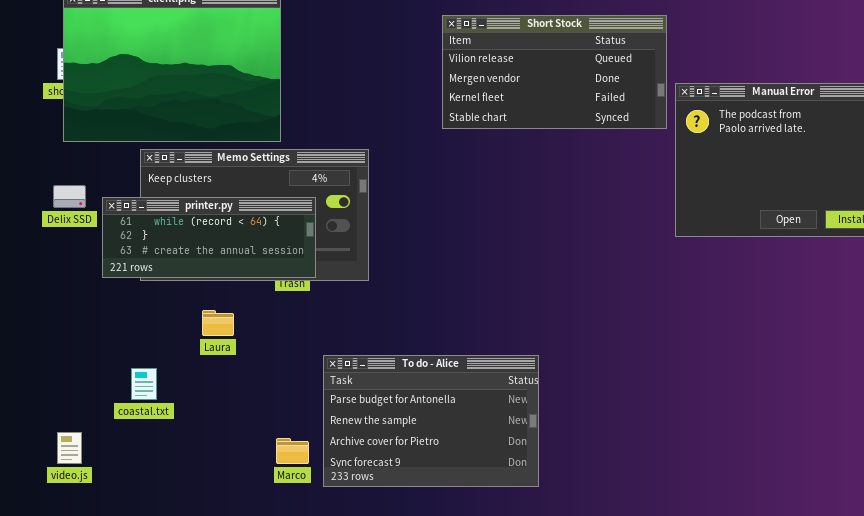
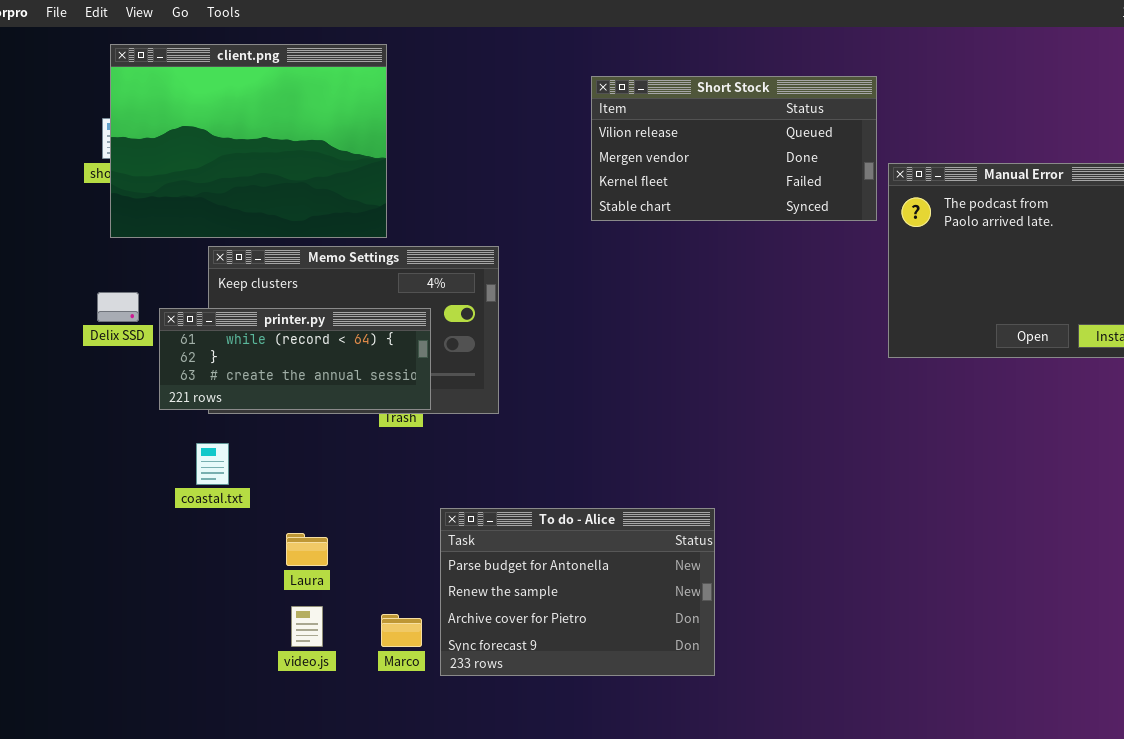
Laura: [202,310,234,336] -> [286,533,328,566], moved
coastal.txt: [131,368,157,400] -> [196,443,229,485], moved
video.js: [57,432,82,464] -> [291,606,323,647], moved

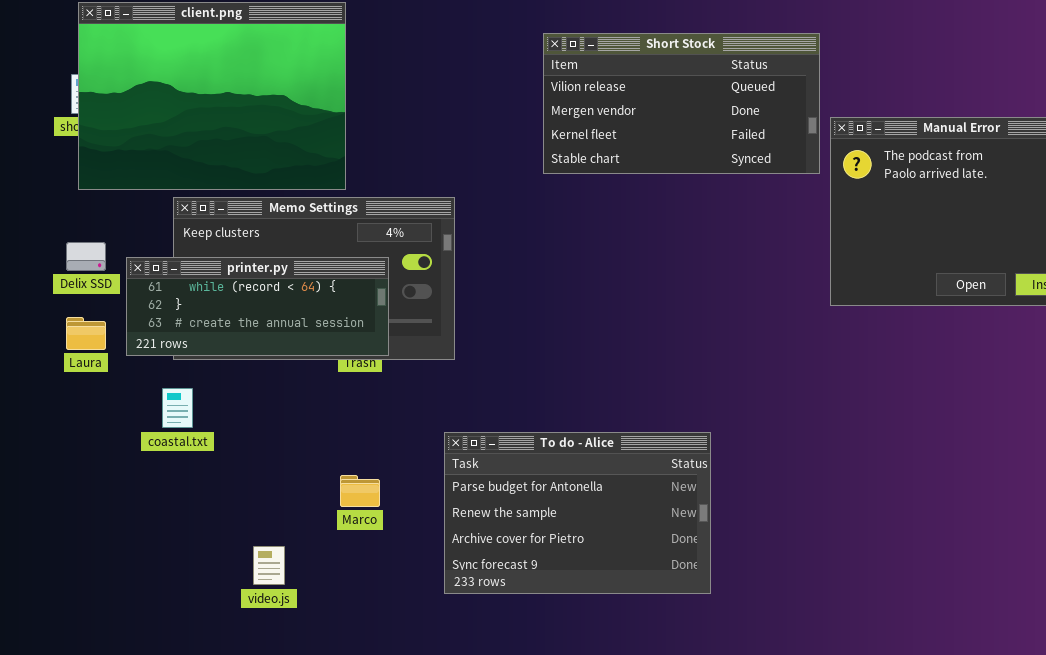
To do - Alice: [440,508,715,676] -> [444,432,711,594], moved
Laura: [286,533,328,566] -> [66,317,106,350], moved
Marco: [381,614,422,647] -> [340,475,380,507], moved

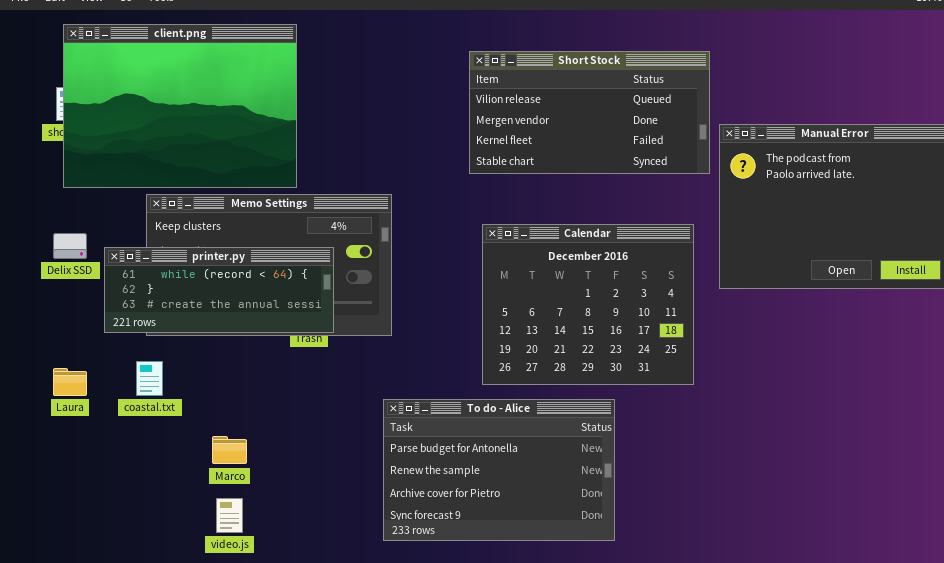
Calendar: none -> [482,224,694,385], opened
Laura: [66,317,106,350] -> [53,368,87,396], moved
Marco: [340,475,380,507] -> [212,436,247,464], moved

